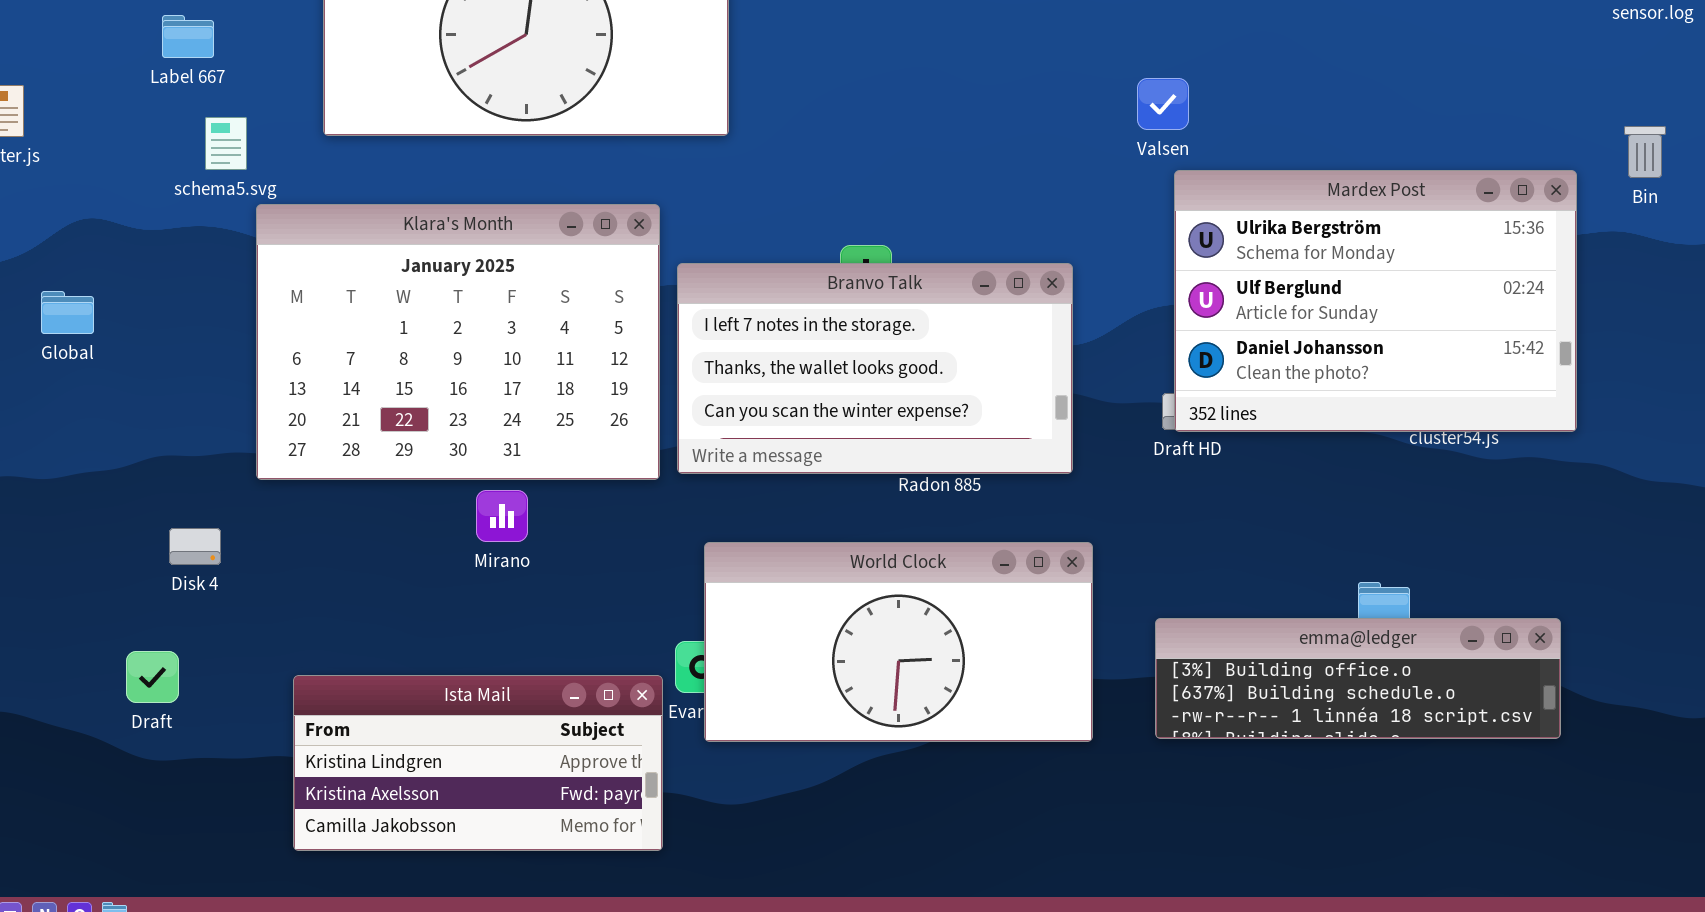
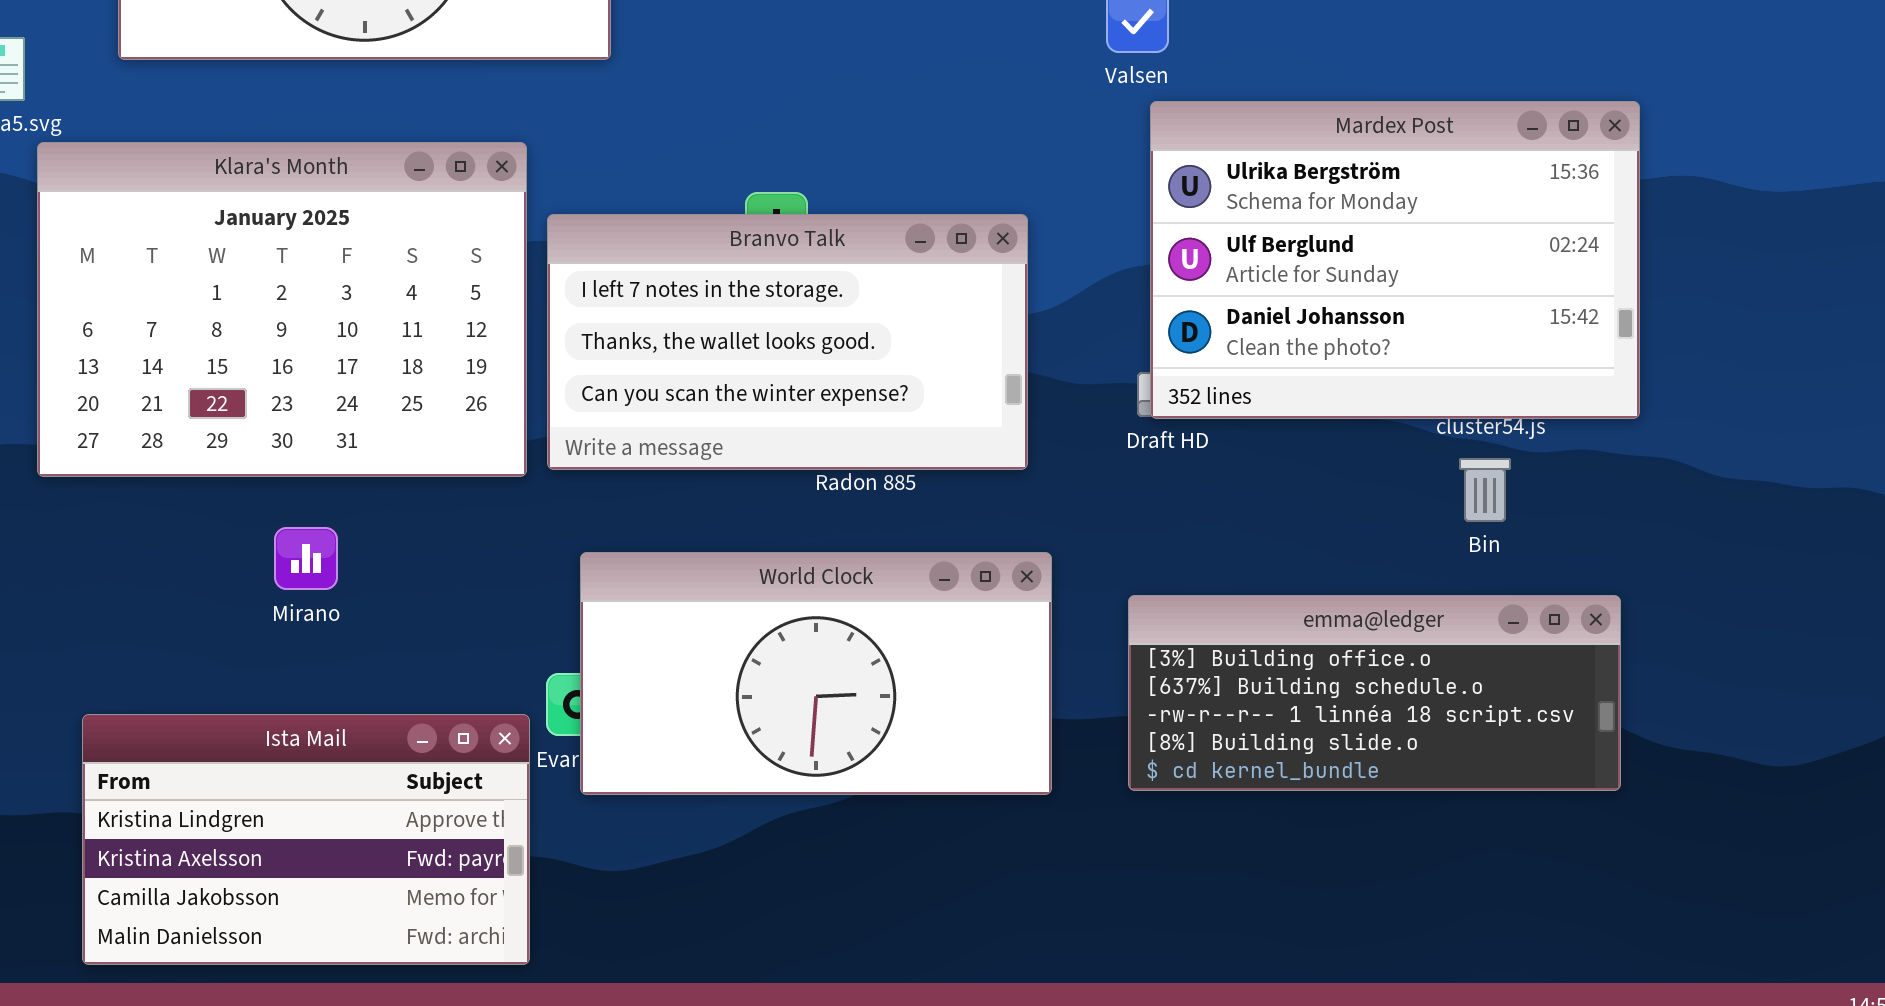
Bin: [1624,126,1666,178] -> [1459,458,1511,522], moved
Mirano: [476,490,528,542] -> [274,527,338,590], moved
emma@ledger: [1155,618,1561,739] -> [1128,595,1621,791], resized
Ista Mail: [293,675,663,851] -> [82,714,530,965], resized

